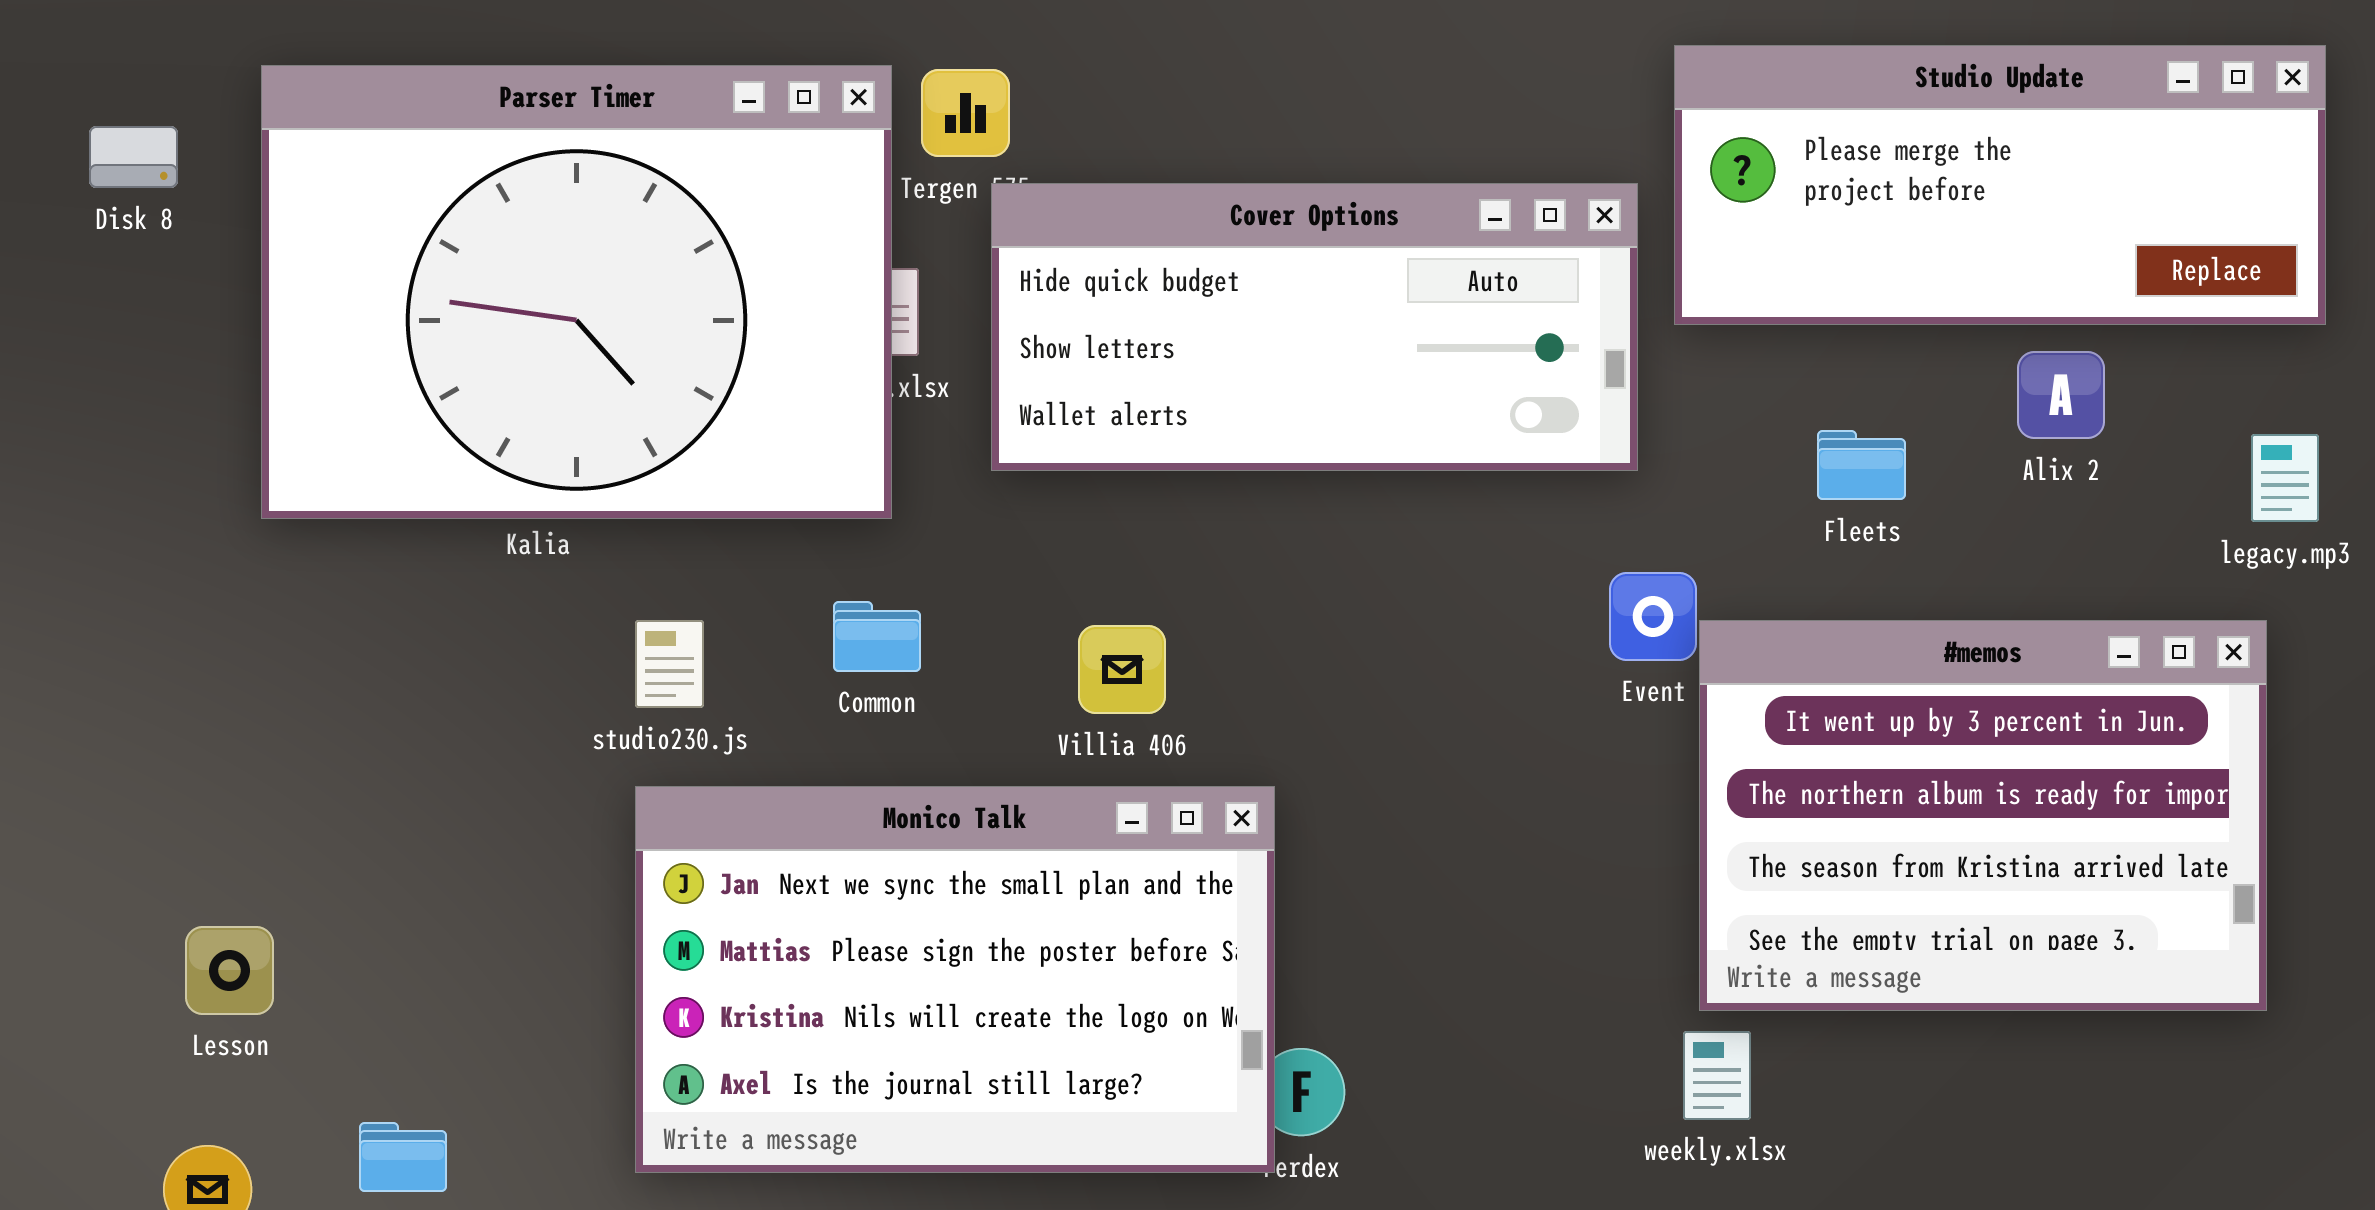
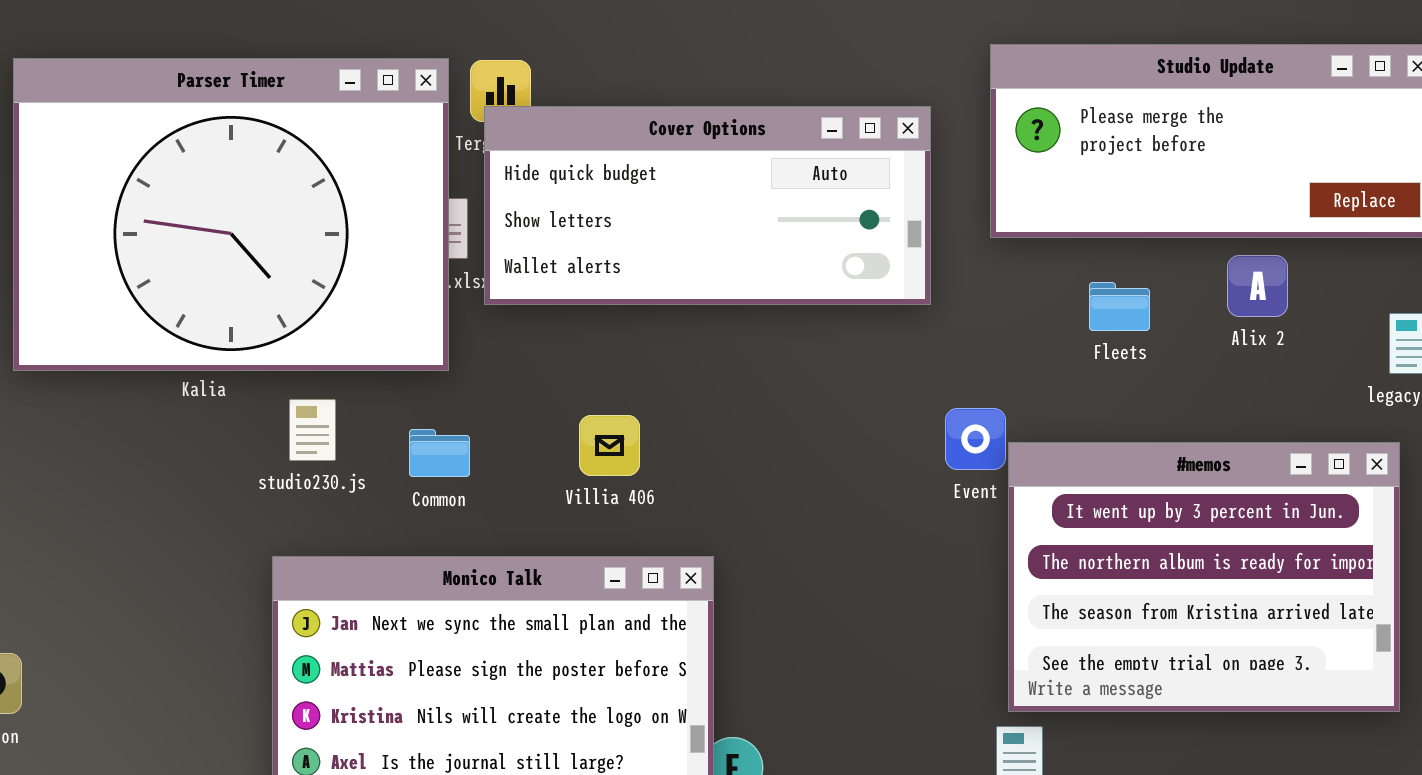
Cover Options: [991,183,1638,471] -> [484,106,931,305], moved
Fleets: [1817,430,1906,500] -> [1089,282,1150,331], moved
studio230.js: [635,620,704,708] -> [289,399,336,461], moved
Villia 406: [1078,625,1166,714] -> [579,415,640,476], moved

